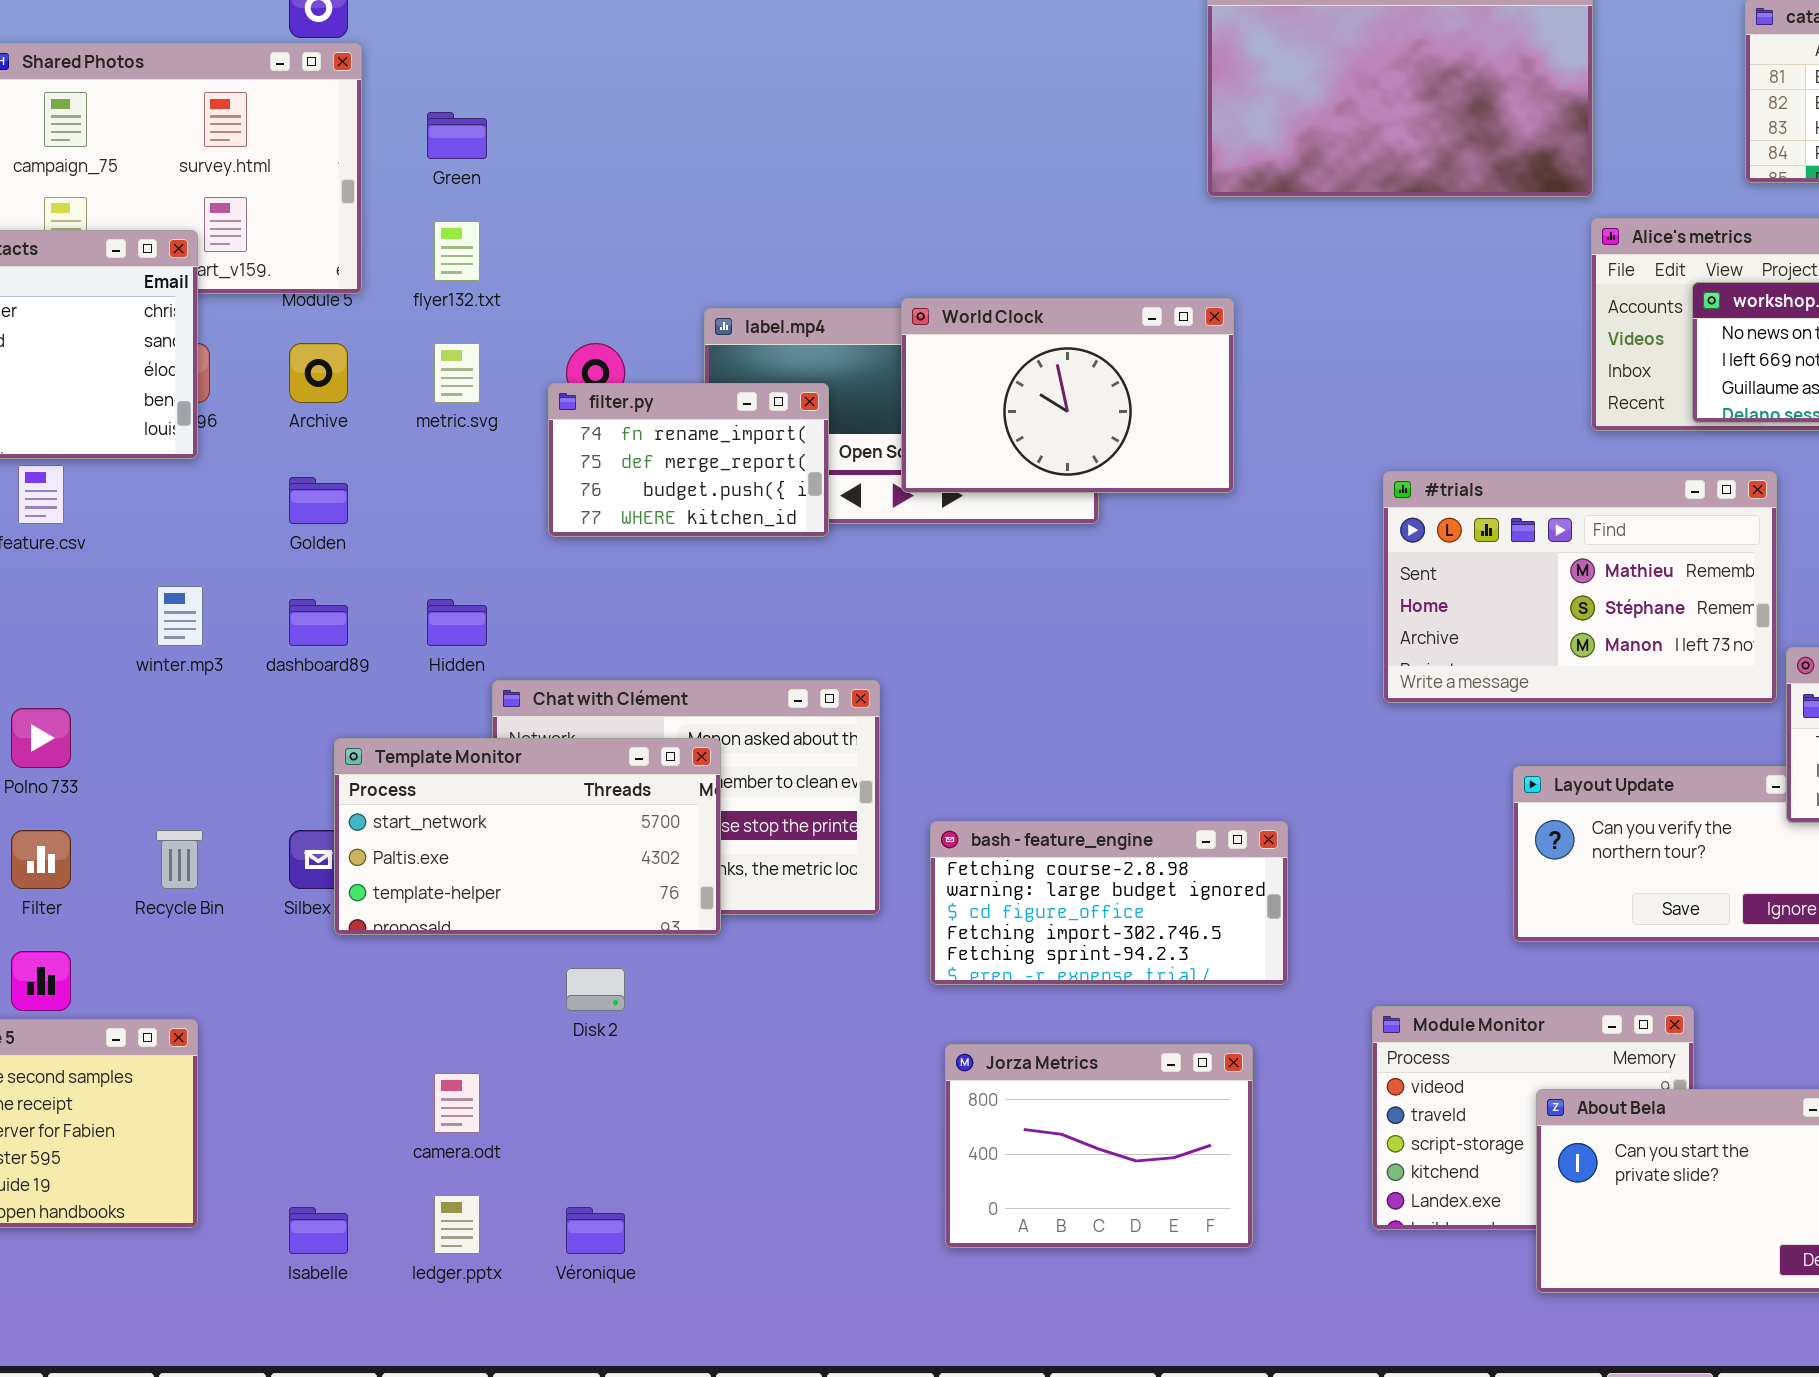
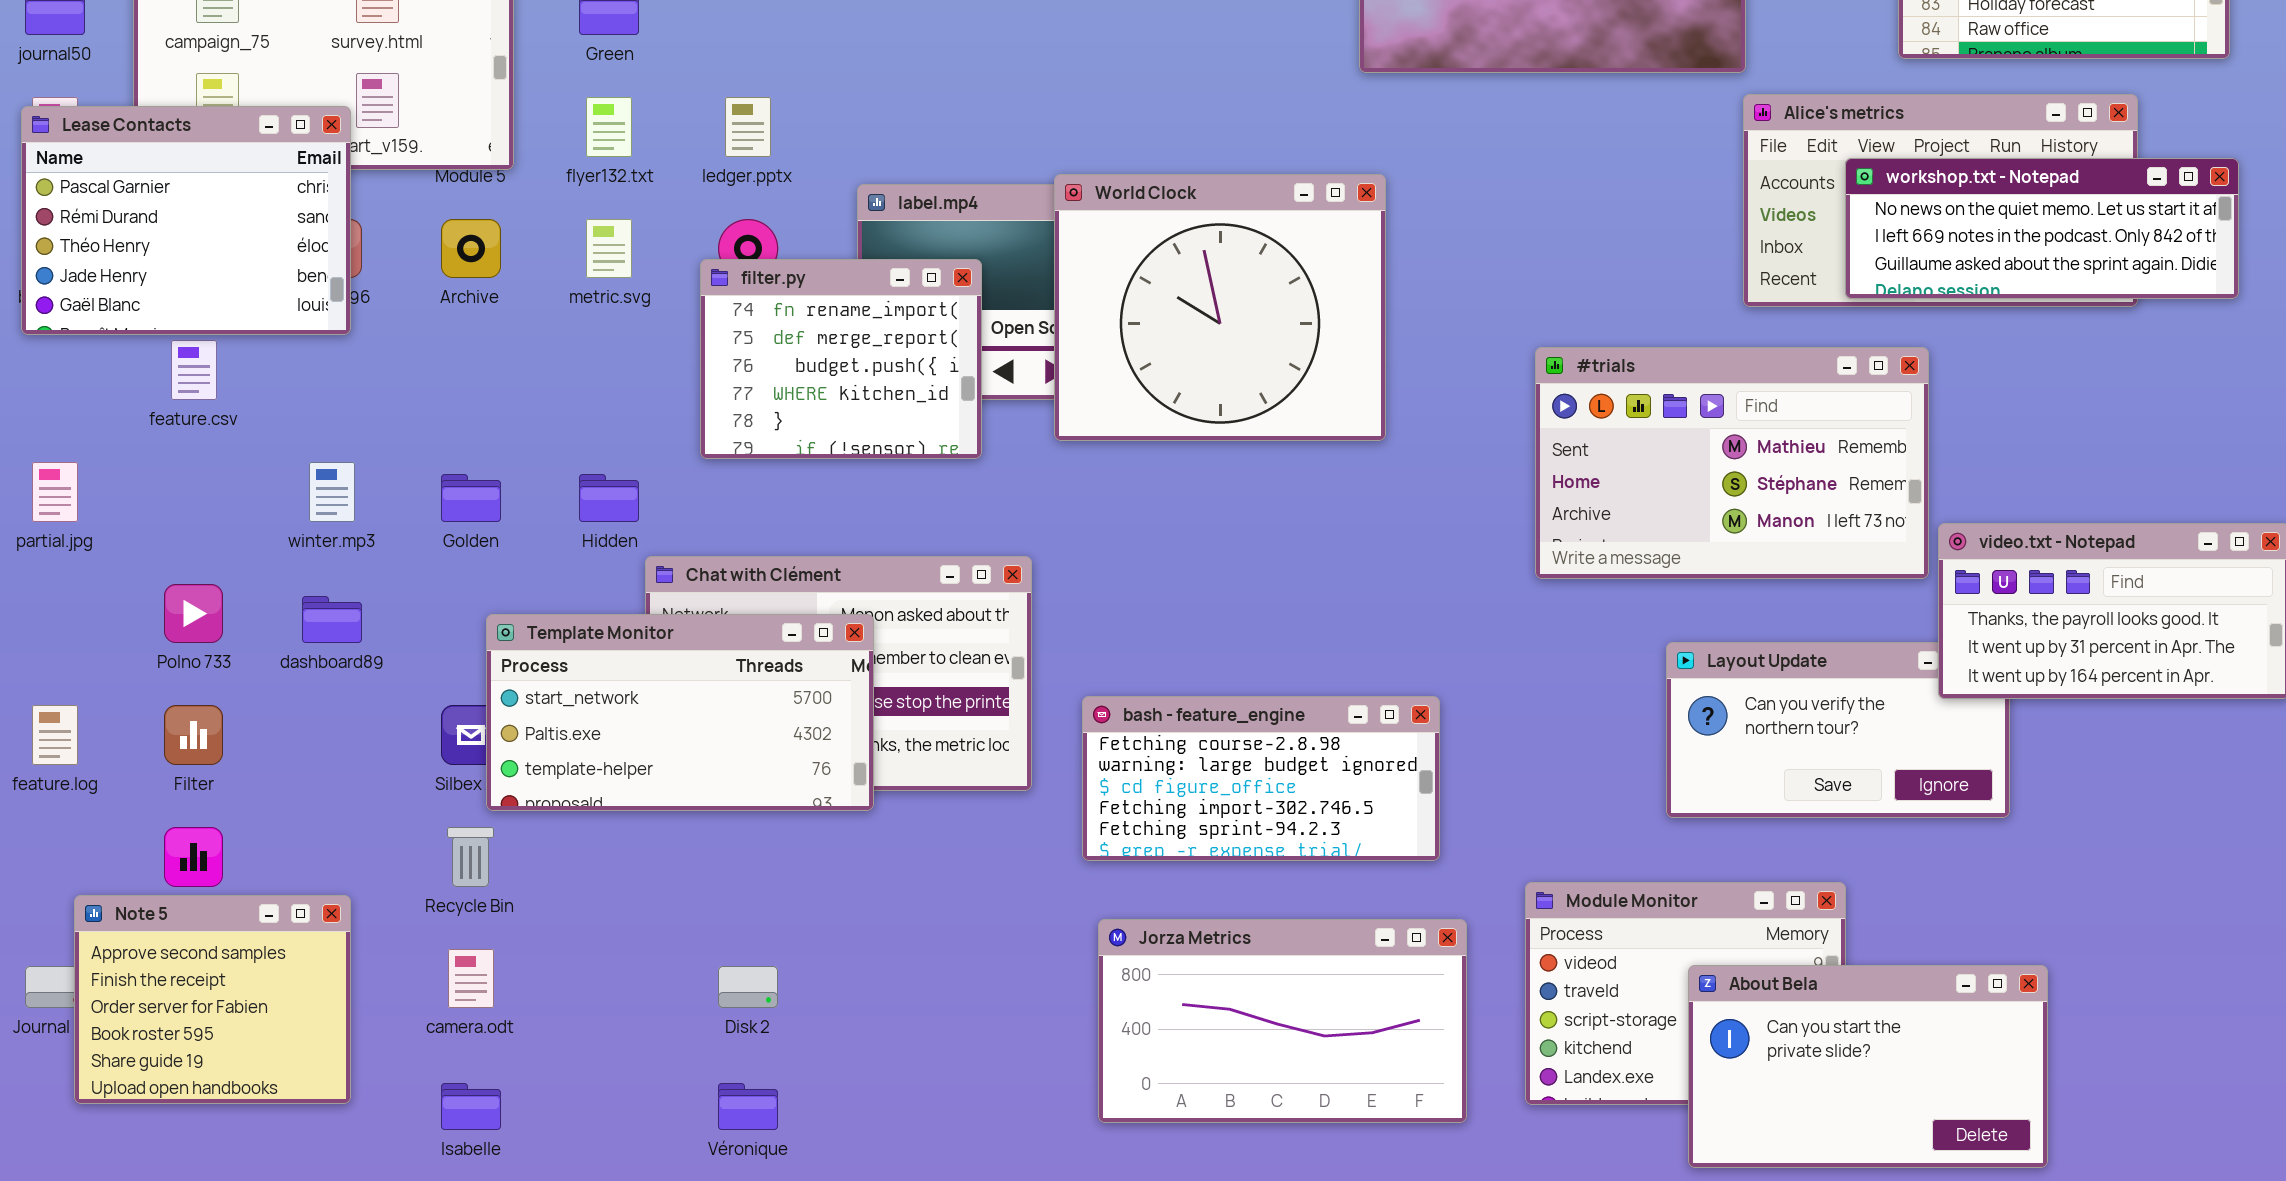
World Clock: [901,298,1234,493] -> [1054,174,1386,441], resized
filter.py: [548,383,829,537] -> [700,259,982,459], resized
Golden: [289,477,348,524] -> [441,474,501,522], moved
dashboard89: [289,599,348,646] -> [302,596,362,643], moved
Recycle Bin: [156,830,203,889] -> [447,827,494,887], moved
Disk 2: [566,968,625,1011] -> [718,966,778,1008], moved
Jorza Metrics: [945,1044,1253,1248] -> [1098,919,1467,1123], resized
camera.odt: [434,1073,480,1133] -> [448,949,494,1008], moved
ledger.pptx: [434,1195,480,1254] -> [725,97,771,157], moved

